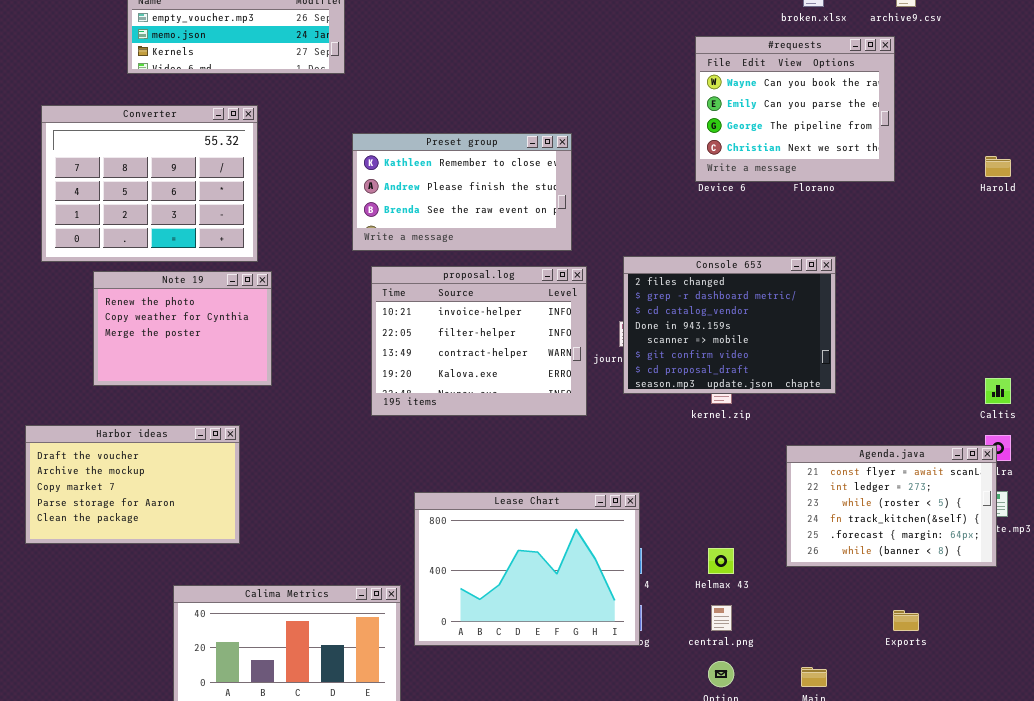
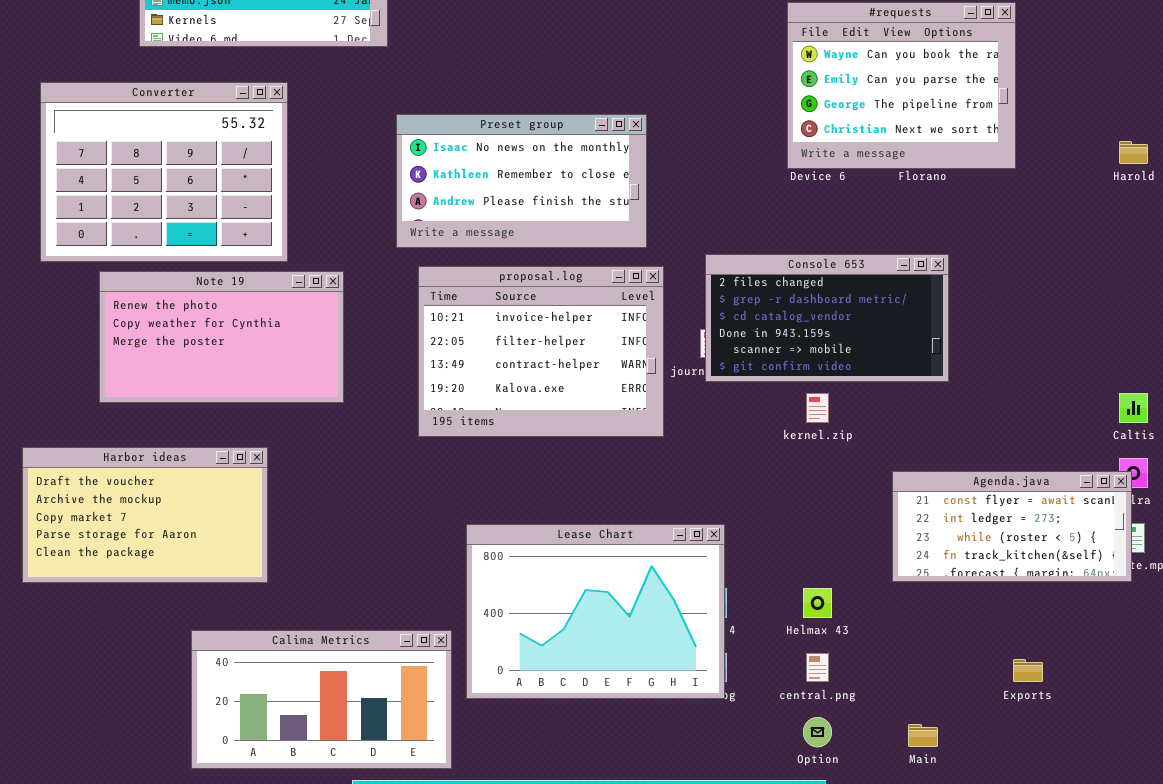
Preset group: [352,133,572,251] -> [396,114,647,248], scrolled up 1 row
Console 653: [623,256,836,394] -> [705,254,949,382], resized
Note 19: [93,271,272,386] -> [99,271,344,403], resized
Agenda.java: [786,445,997,567] -> [892,471,1132,582], resized

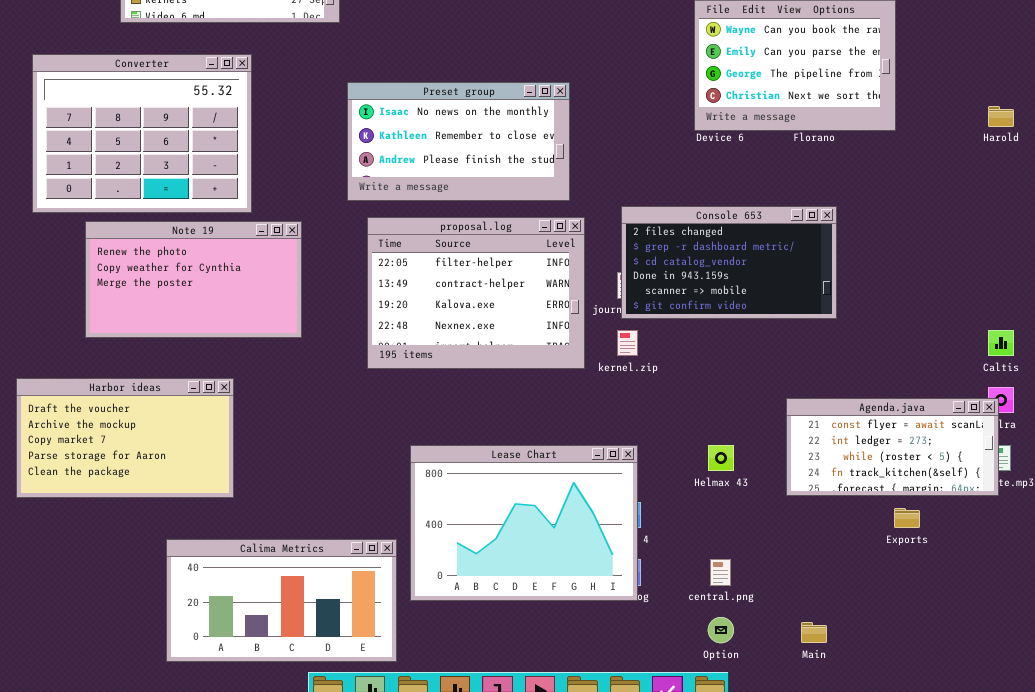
proposal.log: [418,266,664,437] -> [367,217,585,369], scrolled down 1 row
kernel.zip: [806,393,829,423] -> [617,330,638,356], moved
Helmax 43: [803,588,832,618] -> [708,445,734,471], moved
Exports: [1013,659,1043,682] -> [894,508,920,528], moved

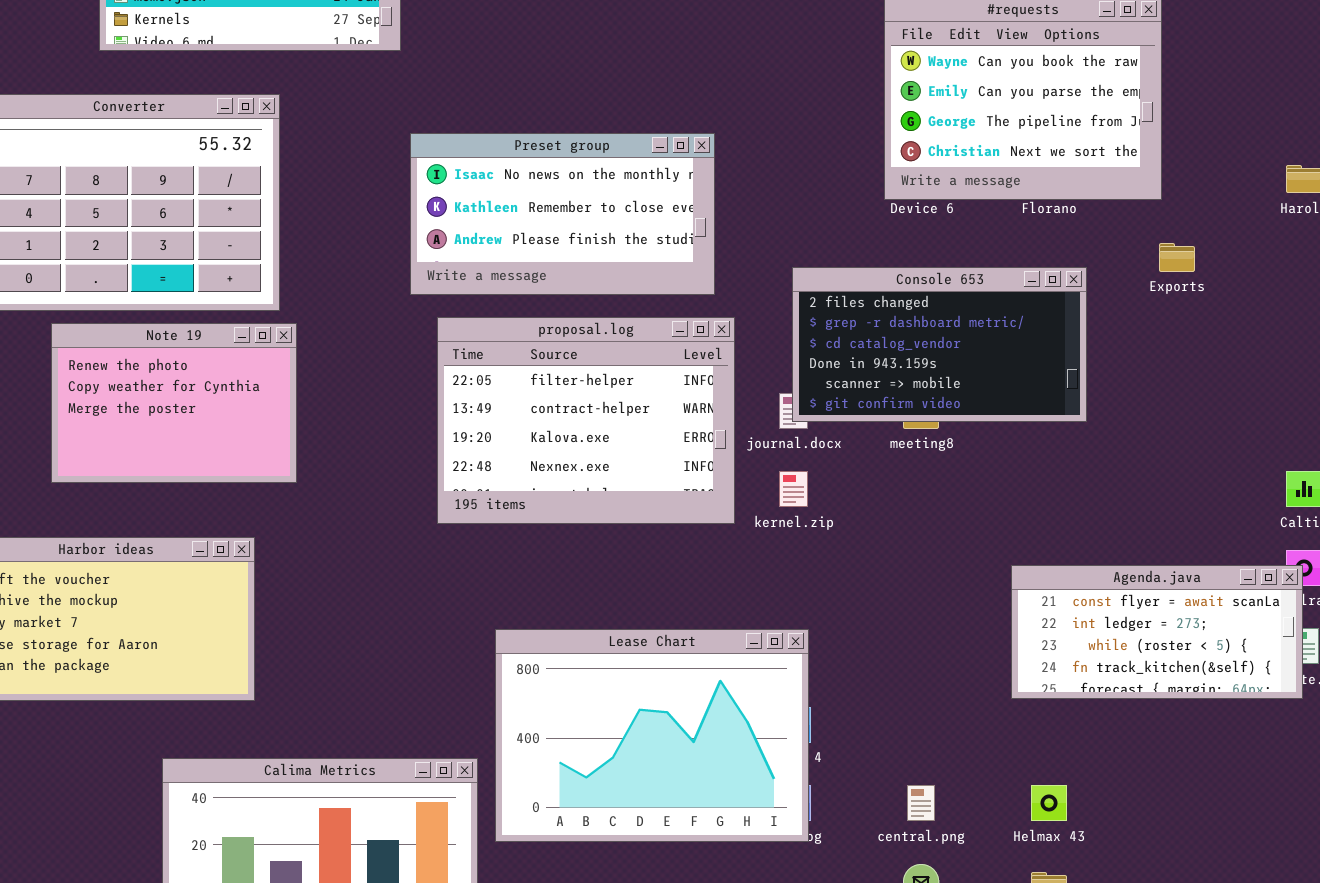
Console 653: [621,206,837,319] -> [792,267,1087,422], moved
Note 19: [85,221,302,338] -> [51,323,297,483], resized
Helmax 43: [708,445,734,471] -> [1031,785,1067,821], moved
Exports: [894,508,920,528] -> [1159,243,1195,272], moved

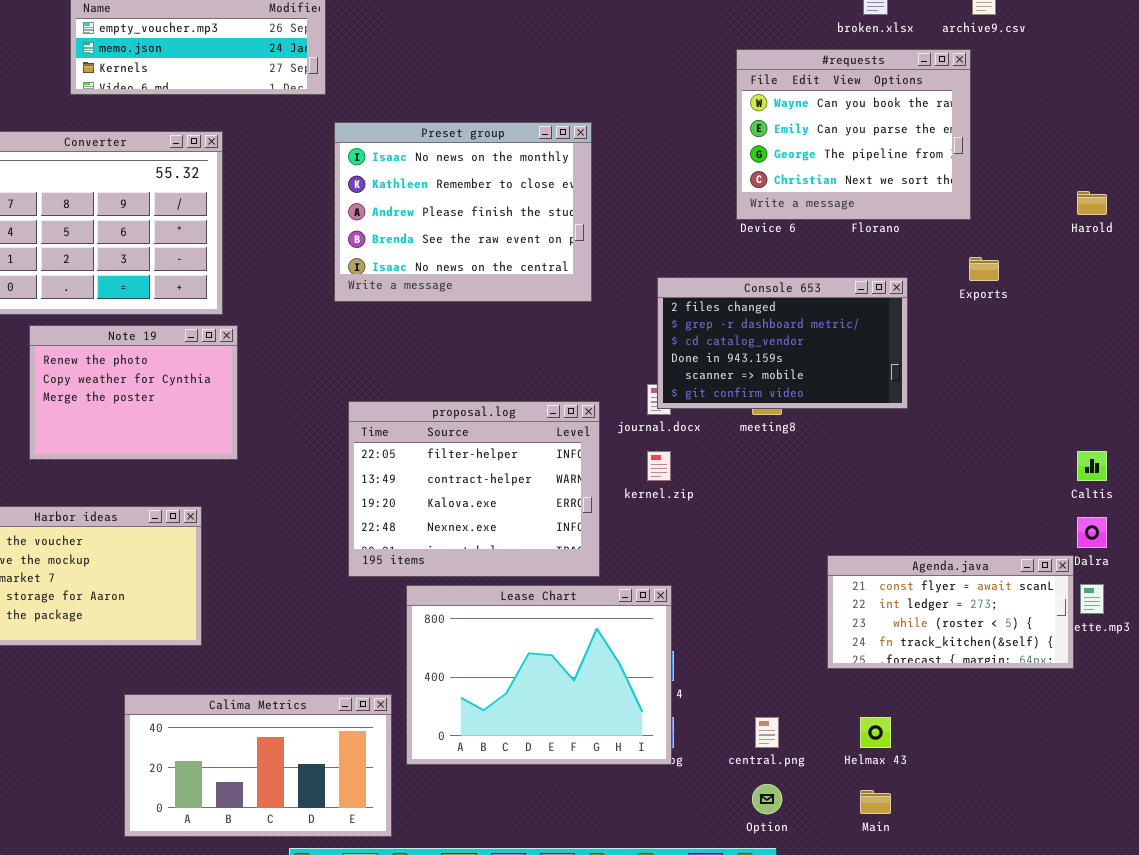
Preset group: [410,133,715,295] -> [334,122,592,302], resized
proposal.log: [437,317,735,524] -> [348,401,600,577], moved
Agenda.java: [1011,565,1303,699] -> [827,555,1074,669], moved

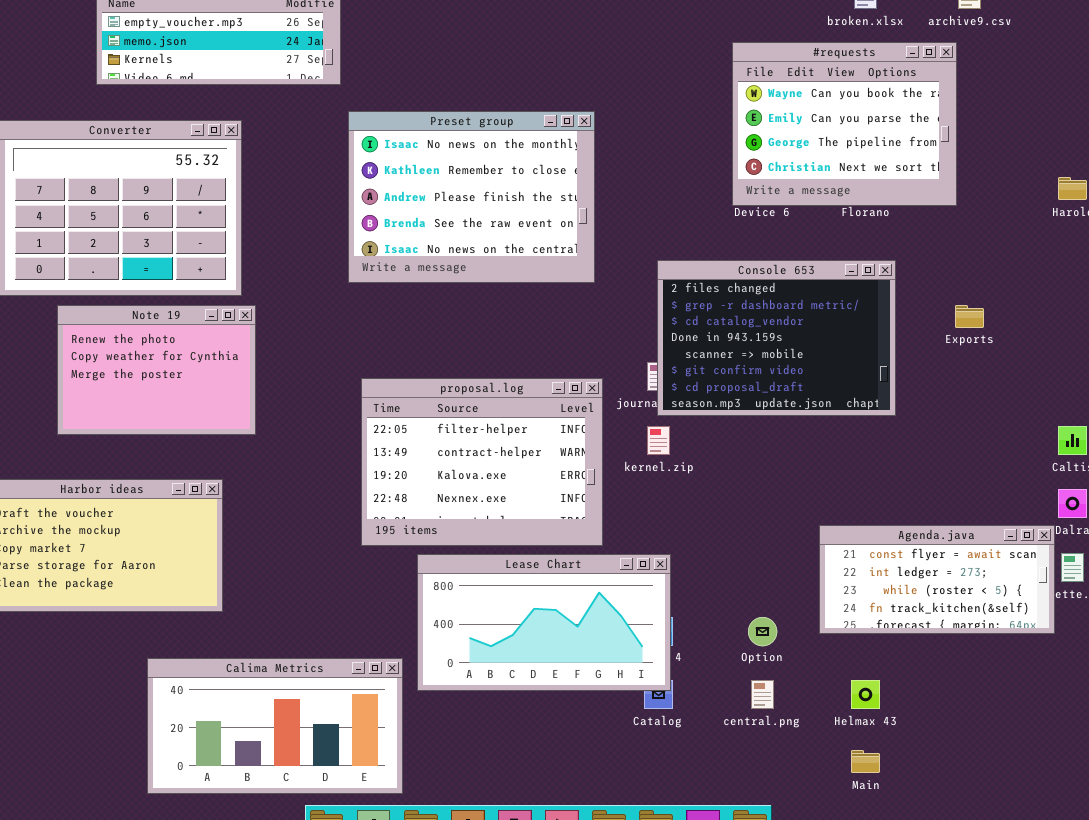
Exports: [969,257,999,281] -> [955,305,984,328], moved
Console 653: [657,277,908,409] -> [657,260,896,416], resized
Lease Chart: [406,585,672,765] -> [417,554,671,691], resized
Option: [752,784,782,814] -> [748,617,777,646], moved

